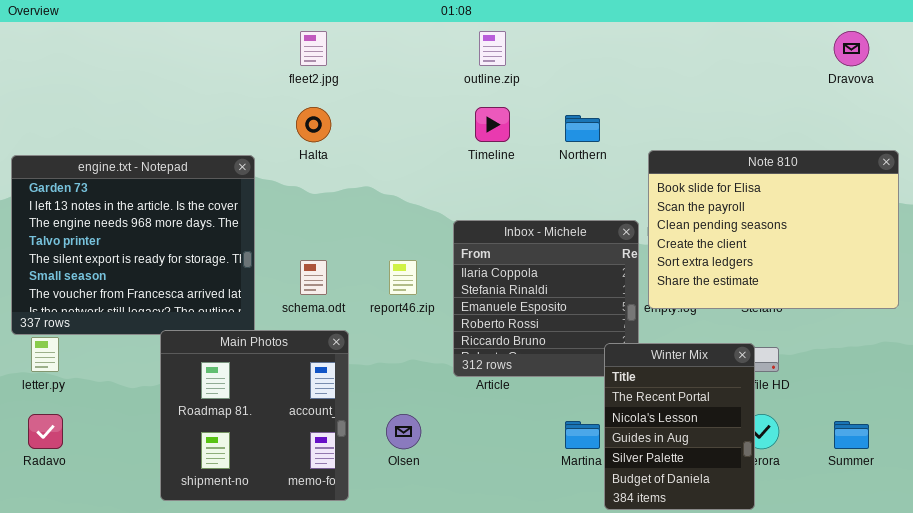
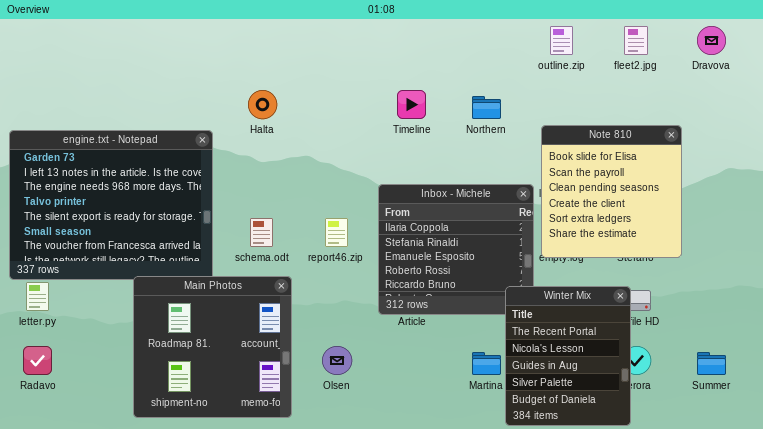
fleet2.jpg: [300,31,327,66] -> [624,26,648,55], moved
outline.zip: [479,31,506,66] -> [550,26,573,55], moved
Note 810: [648,150,899,309] -> [541,125,682,258], resized

